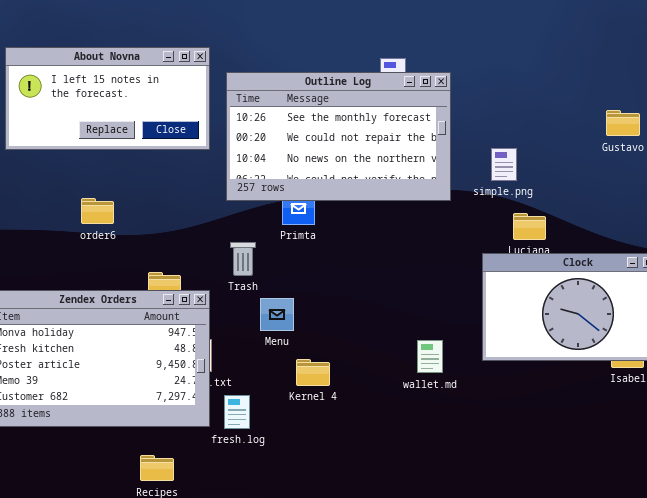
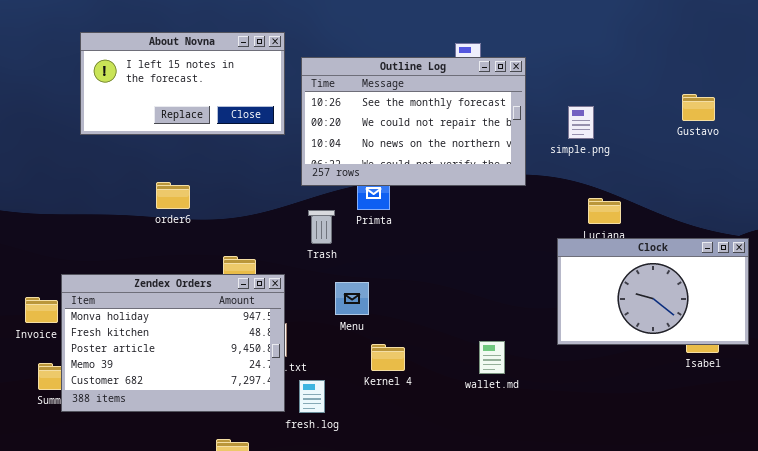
simple.png: [491,148,517,181] -> [568,106,594,139], moved
Trash: [230,242,256,276] -> [308,210,335,244], moved
wallet.md: [417,340,443,373] -> [479,341,505,374], moved

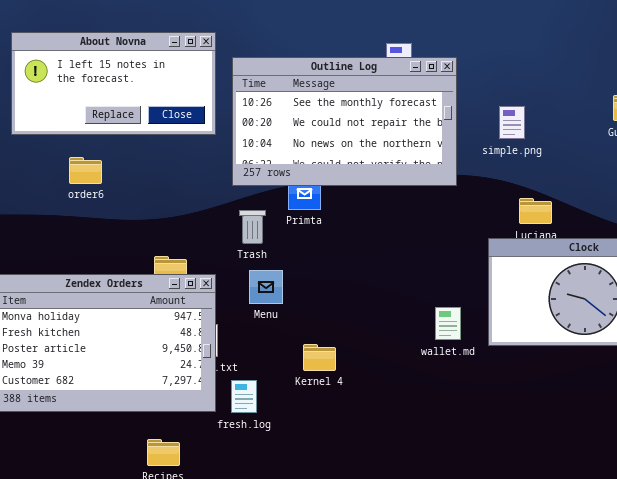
order6: [156,182,190,209] -> [69,157,102,184], moved
Menu: [335,282,369,315] -> [249,270,283,304], moved
wallet.md: [479,341,505,374] -> [435,307,461,340], moved

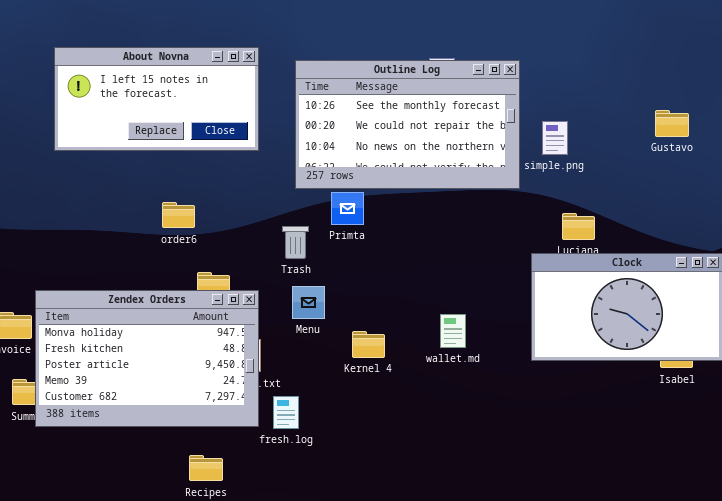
Outline Log: [232,57,457,186] -> [295,60,520,189], moved
order6: [69,157,102,184] -> [162,202,195,228], moved
wallet.md: [435,307,461,340] -> [440,314,466,348], moved
Kernel 4: [303,344,336,371] -> [352,331,385,358], moved

